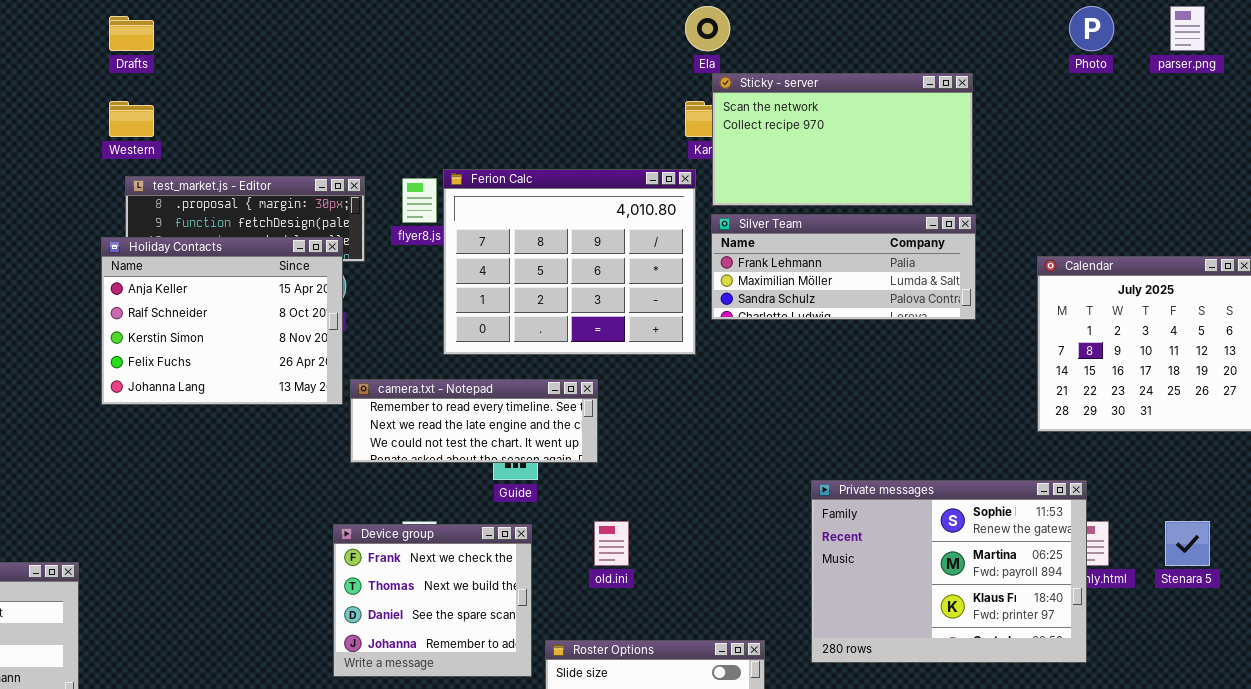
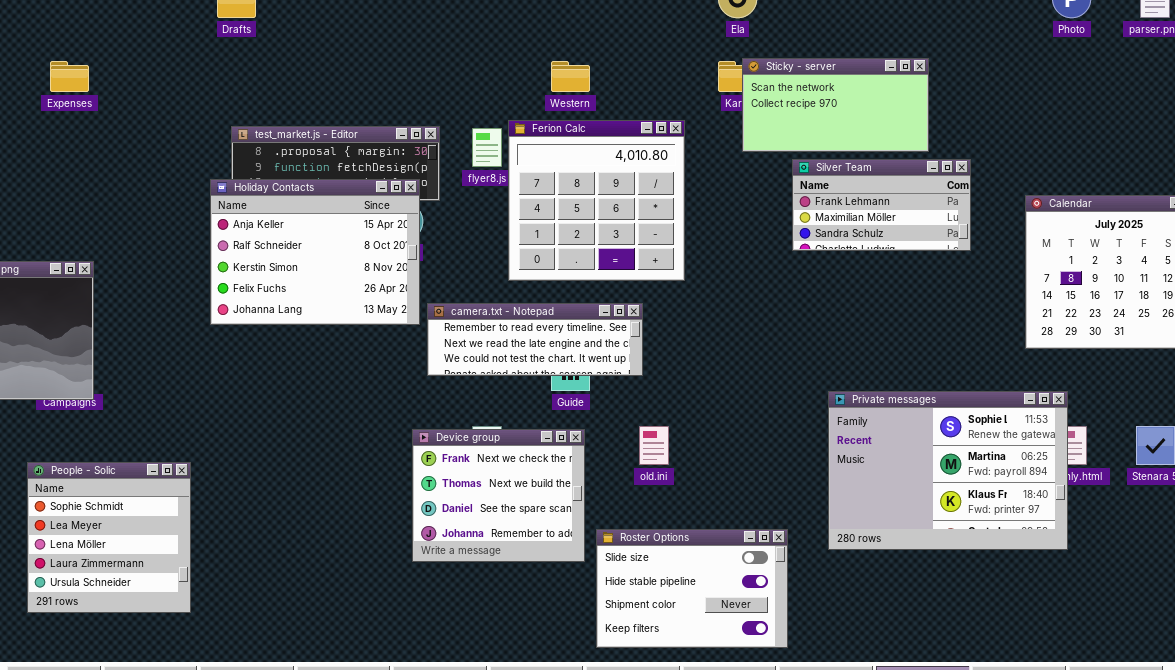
Sticky - server: [712,73,973,206] -> [742,58,929,152], resized
Western: [109,101,154,137] -> [551,61,590,92], moved
Ferion Calc: [443,169,696,355] -> [508,120,685,281], resized
Silver Team: [711,214,976,320] -> [792,159,971,251], resized

